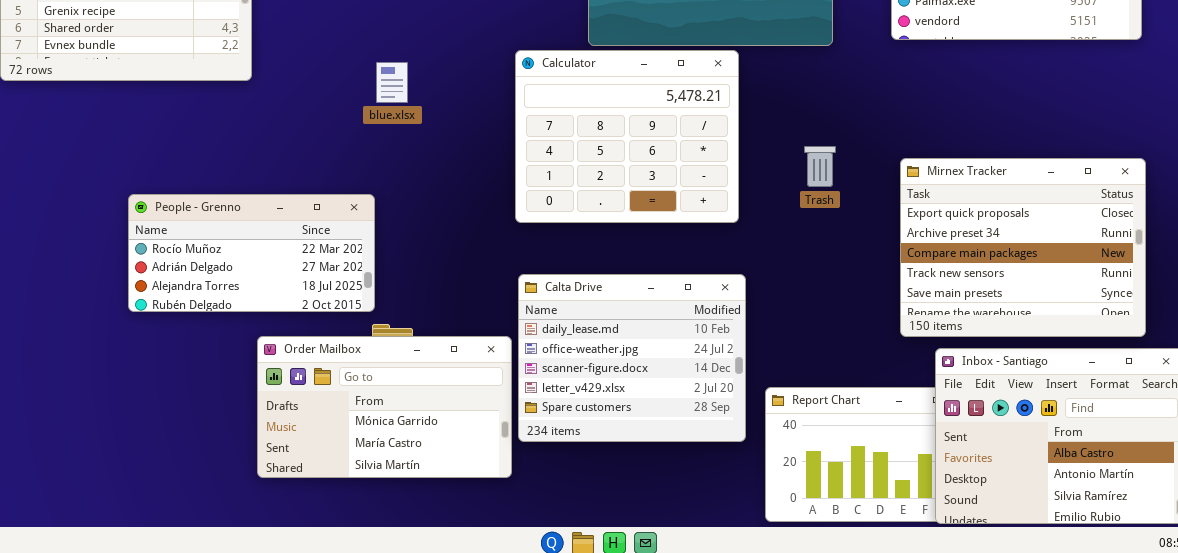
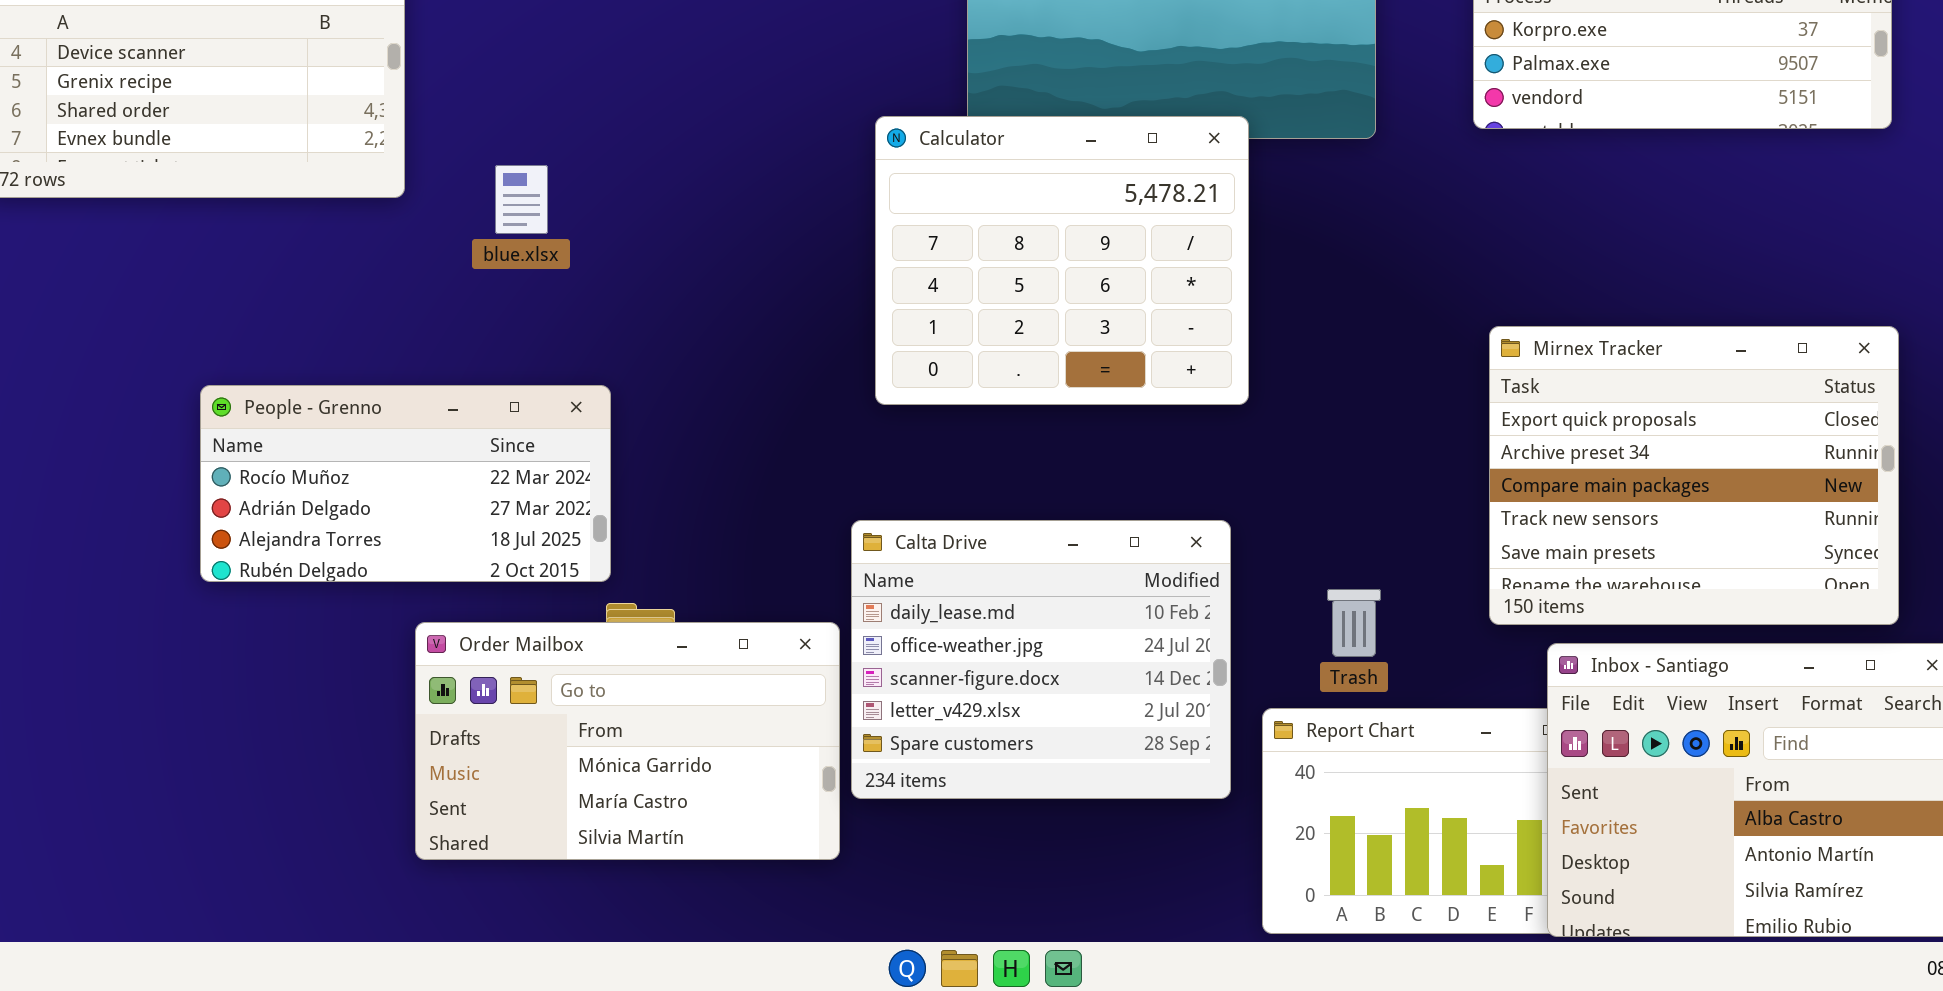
Calculator: [515,50,739,223] -> [875,116,1249,405], moved
blue.xlsx: [376,62,408,103] -> [495,165,548,234], moved
Trash: [804,146,836,187] -> [1327,589,1381,657], moved

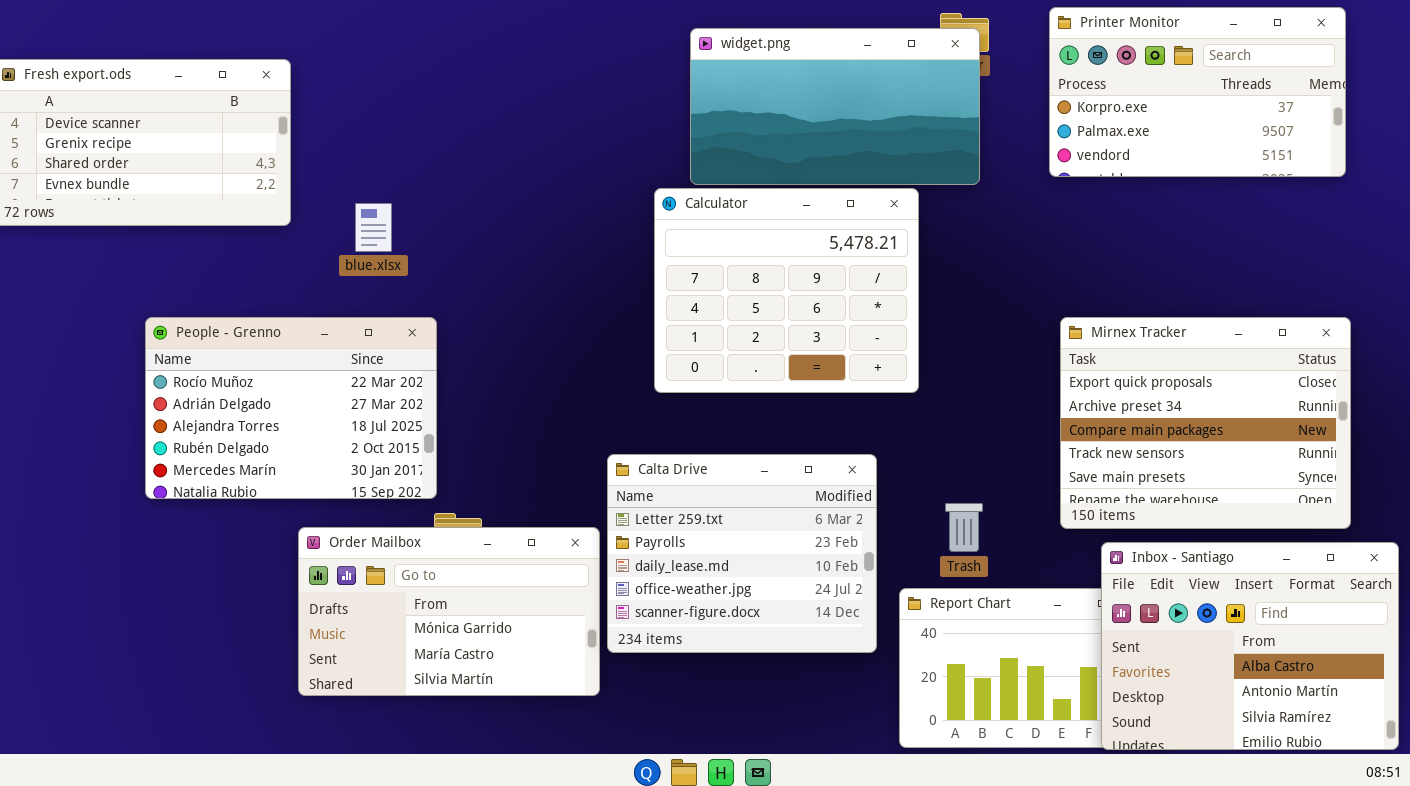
Calculator: [875,116,1249,405] -> [654,188,919,393], moved
People - Grenno: [200,385,611,582] -> [145,317,437,499], resized
Calta Drive: [851,520,1231,799] -> [607,454,877,653], scrolled up 2 rows

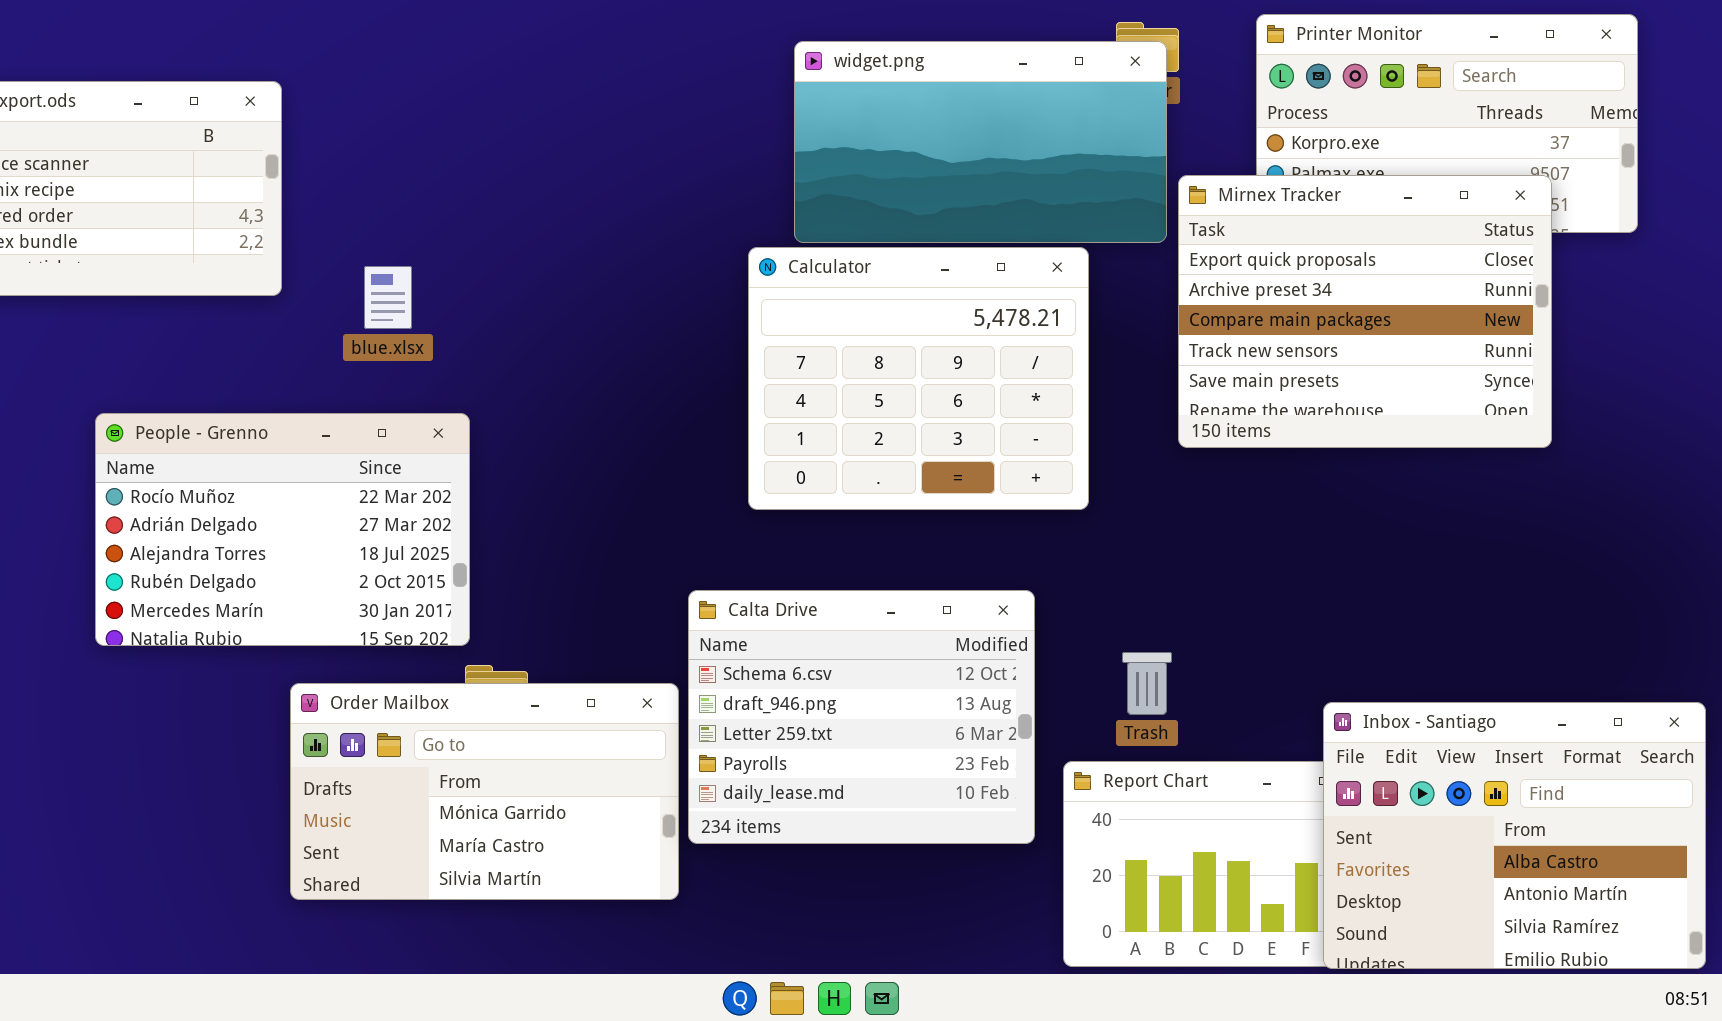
Mirnex Tracker: [1060,317,1351,529] -> [1178,175,1552,448], moved
Calta Drive: [607,454,877,653] -> [688,590,1035,844], scrolled up 2 rows

